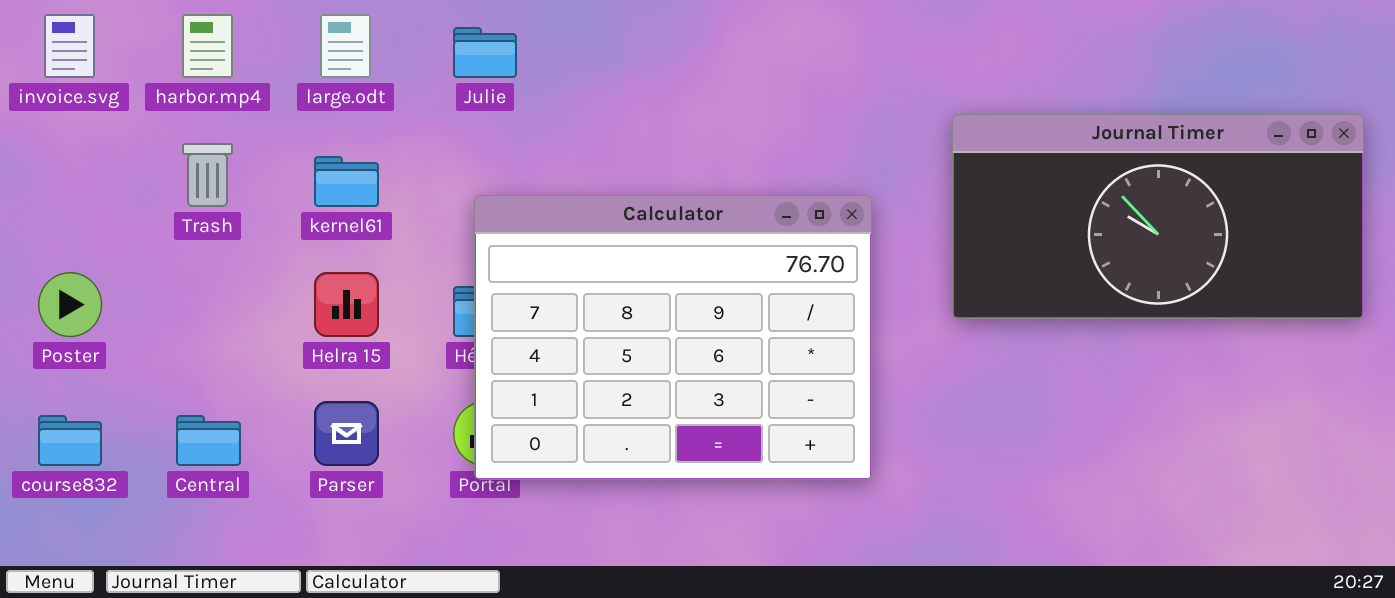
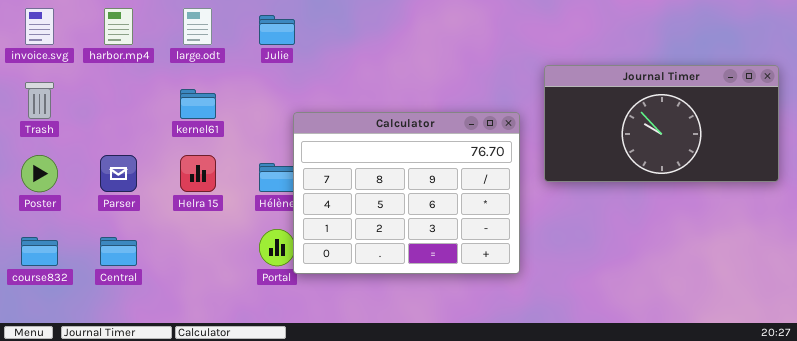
Trash: [182,143,233,207] -> [25,82,54,119], moved
Calculator: [474,195,872,480] -> [293,112,520,274], moved
Parser: [314,401,379,466] -> [100,155,137,192], moved

